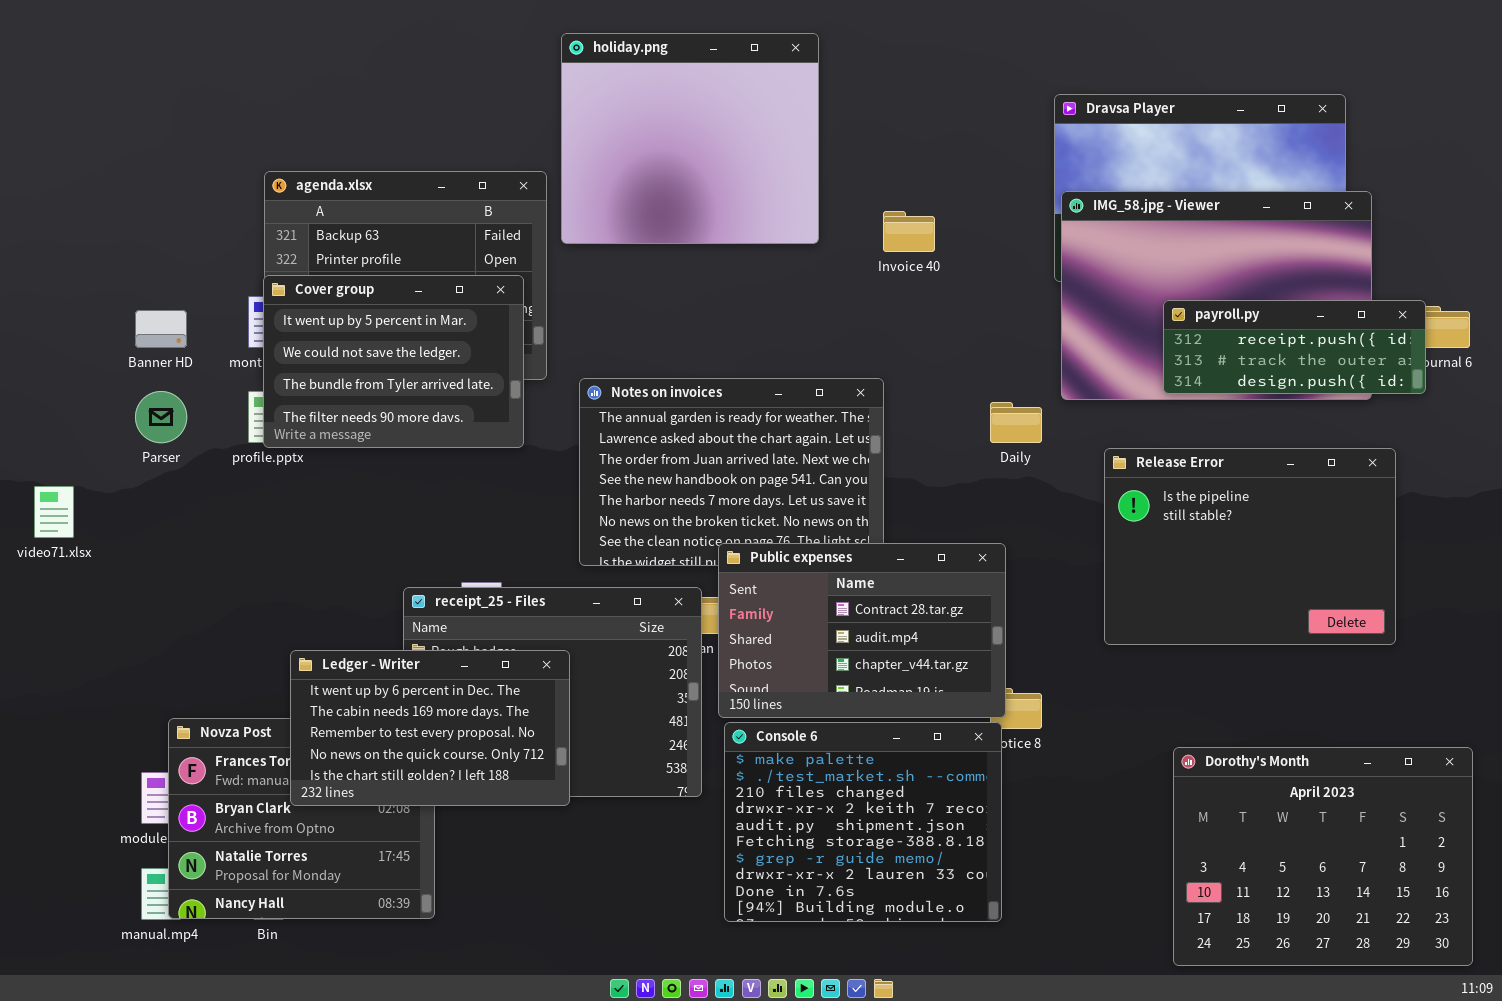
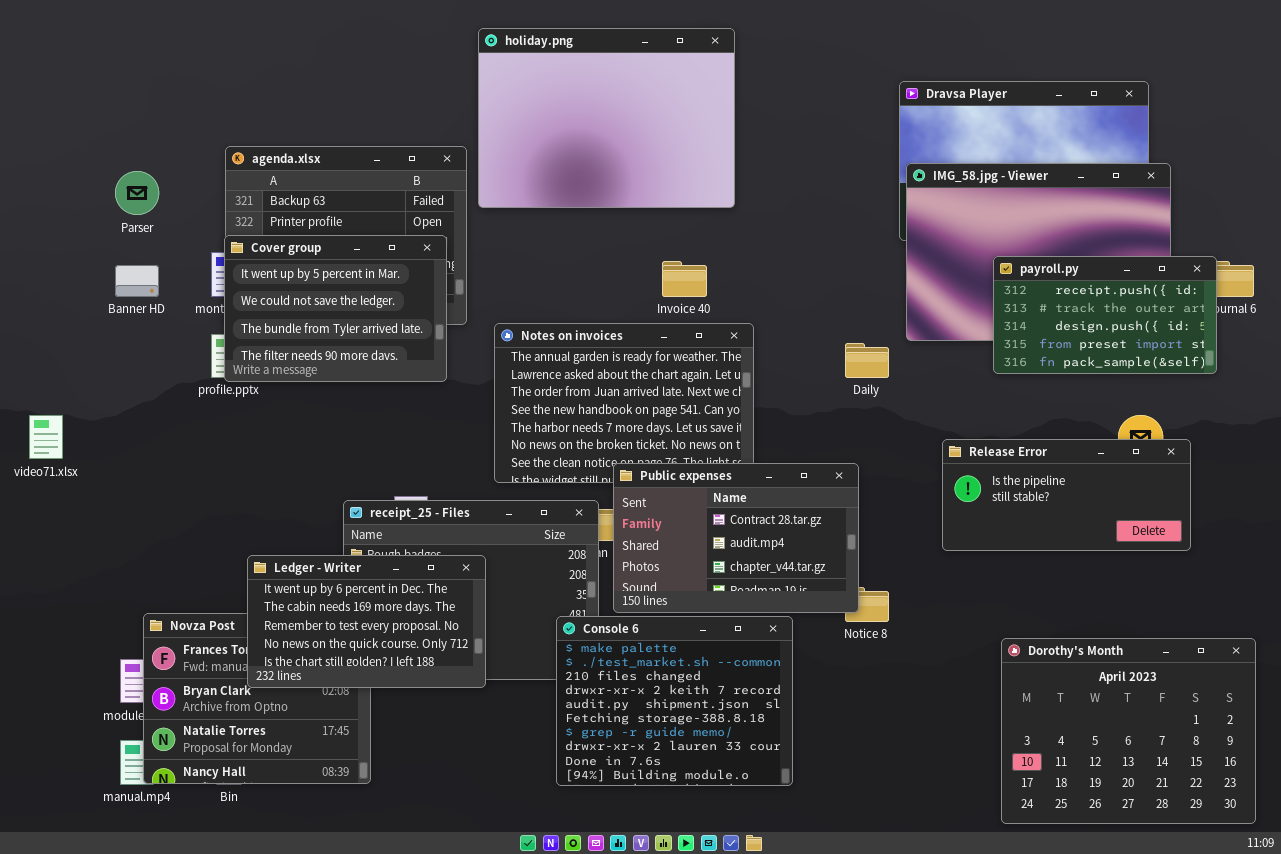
holiday.png: [561,33,819,244] -> [478,28,735,208], resized
Invoice 40: [883,211,935,252] -> [662,261,707,297], moved
payroll.py: [1163,300,1426,394] -> [993,256,1217,374], resized
Parser: [135,391,187,443] -> [115,171,159,215], moved
Release Error: [1104,448,1396,645] -> [942,439,1191,551], resized
Console 6: [724,722,1002,922] -> [556,616,793,786], moved

